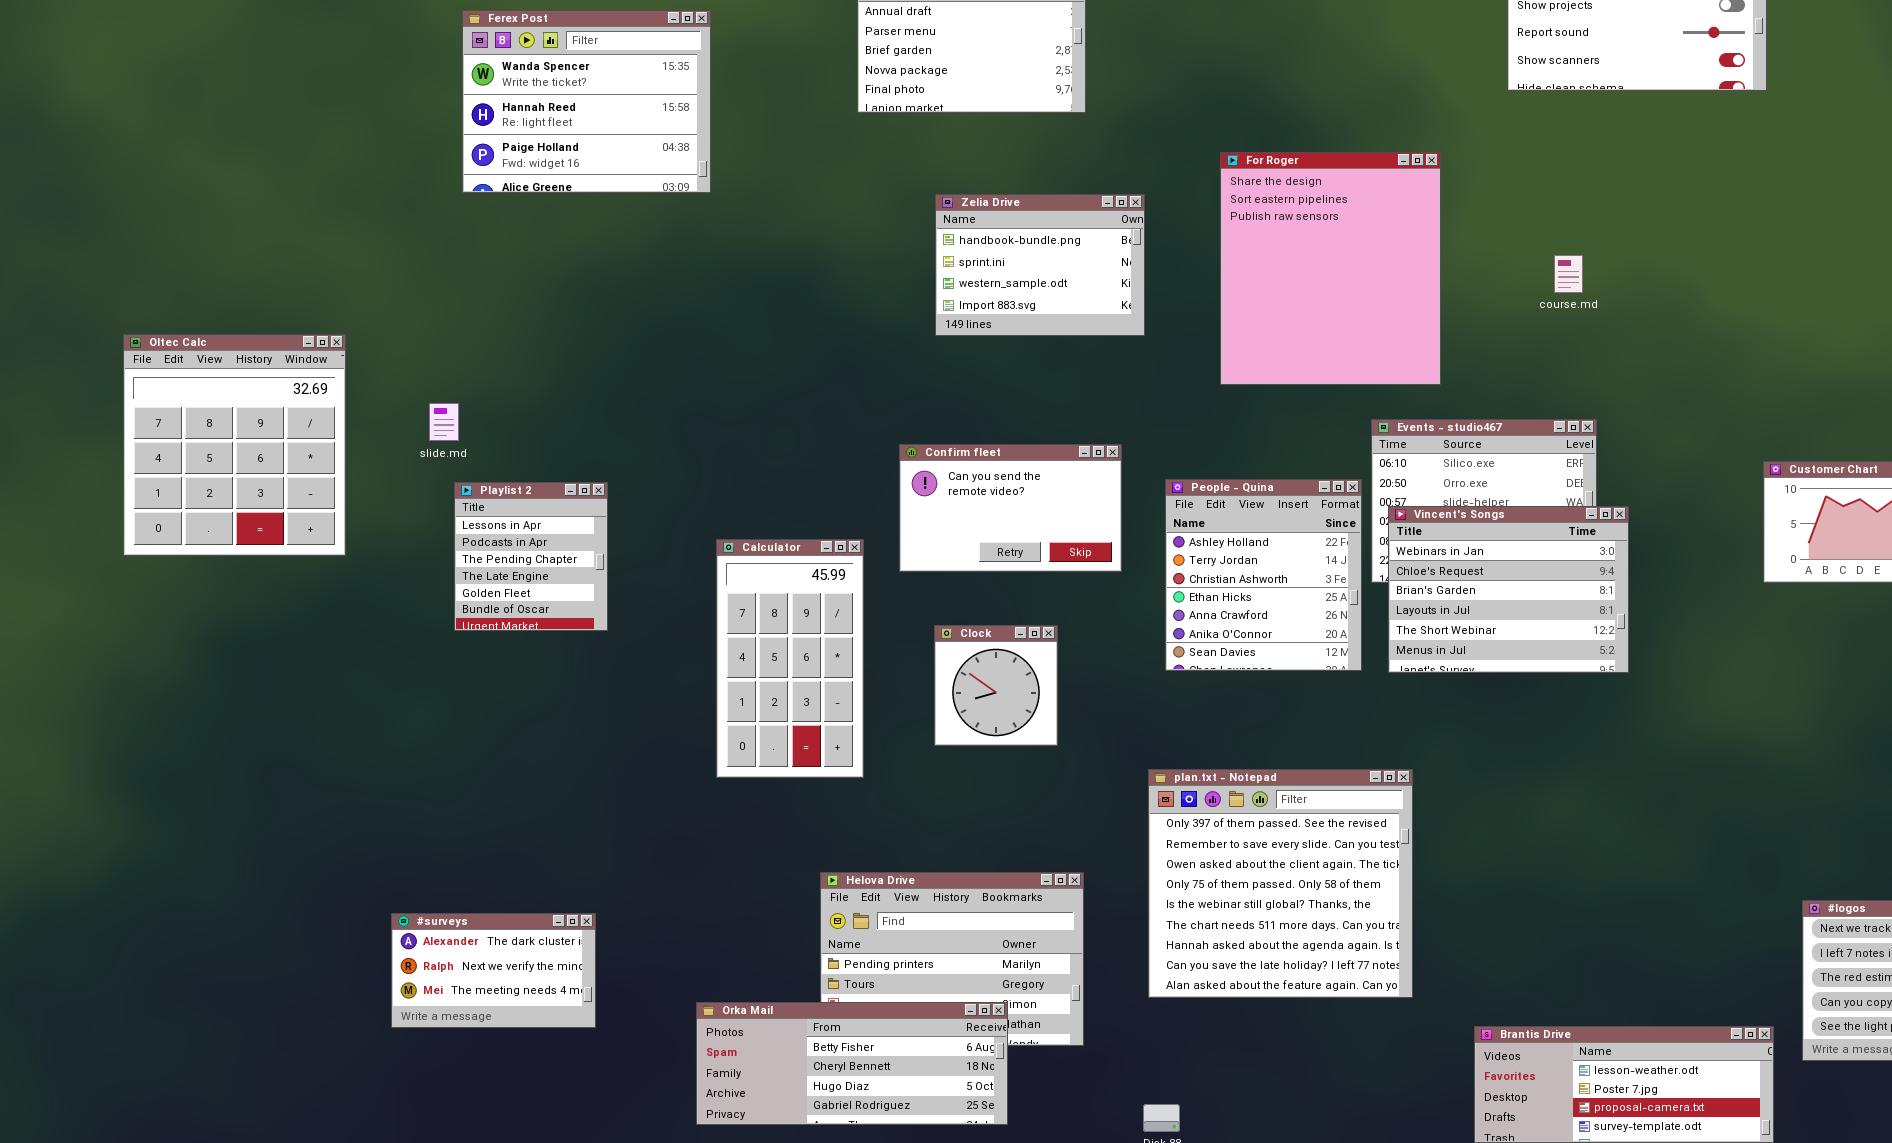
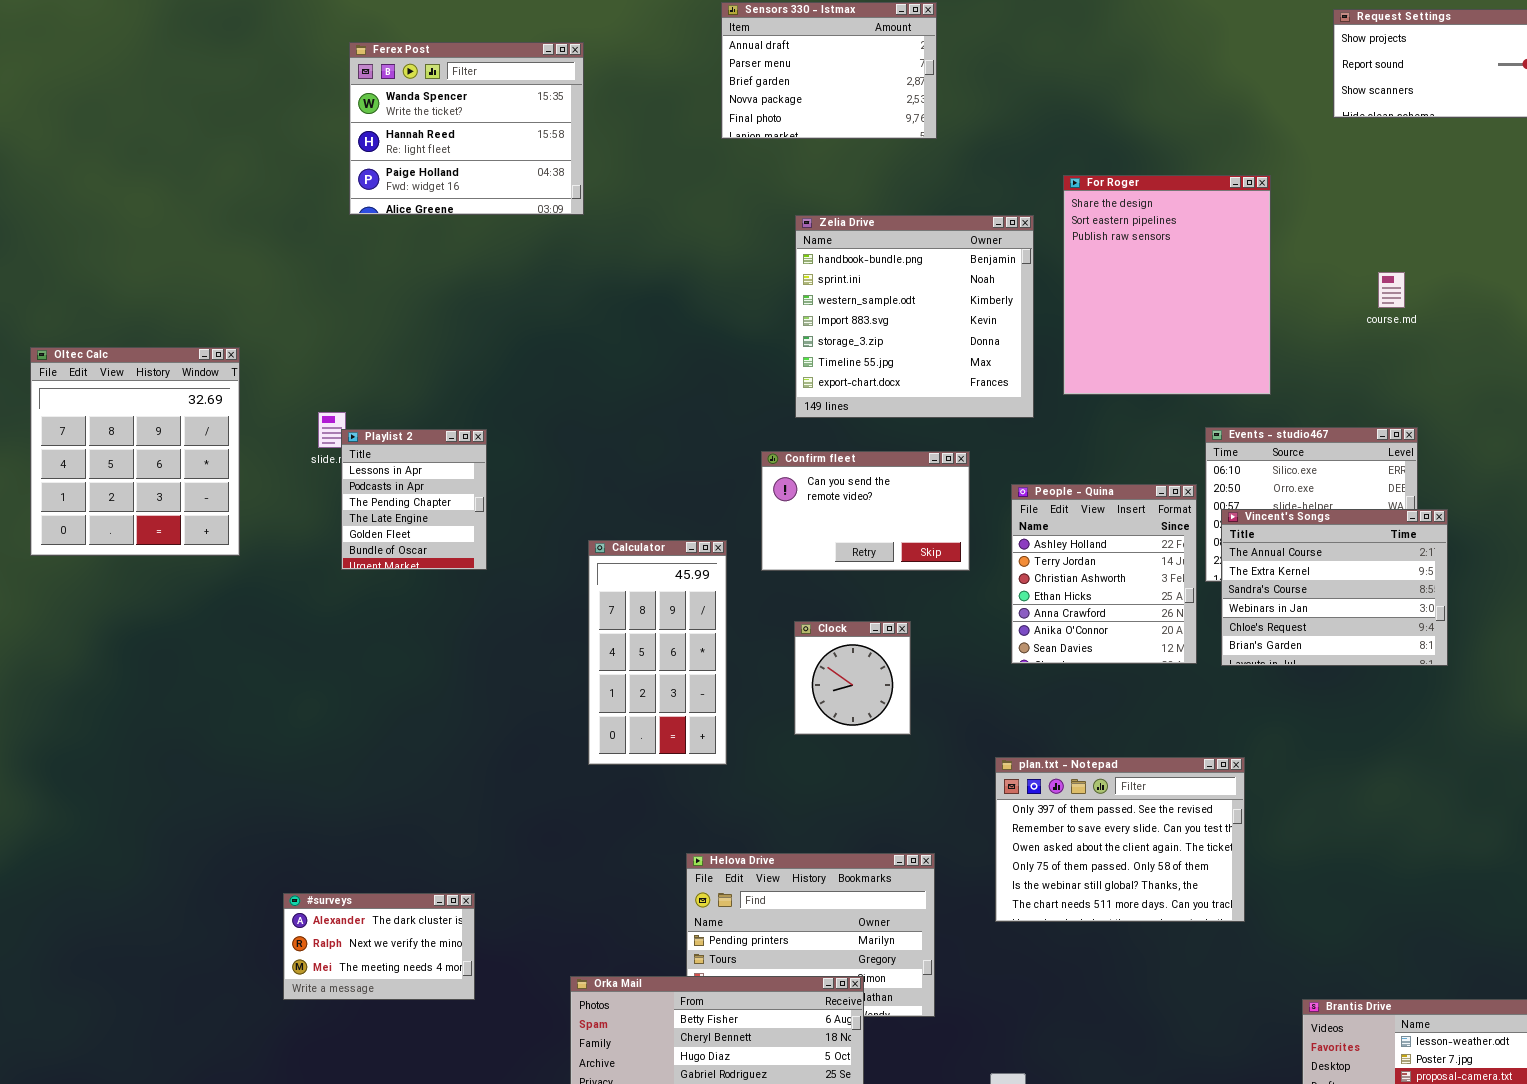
Zelia Drive: [935,194,1145,336] -> [795,215,1034,418], resized
Playlist 2: [454,482,608,631] -> [341,429,487,570], moved
Vincent's Songs: [1388,506,1629,673] -> [1221,509,1448,666], scrolled up 3 rows
plan.txt - Notepad: [1148,769,1413,998] -> [995,757,1245,922], resized

